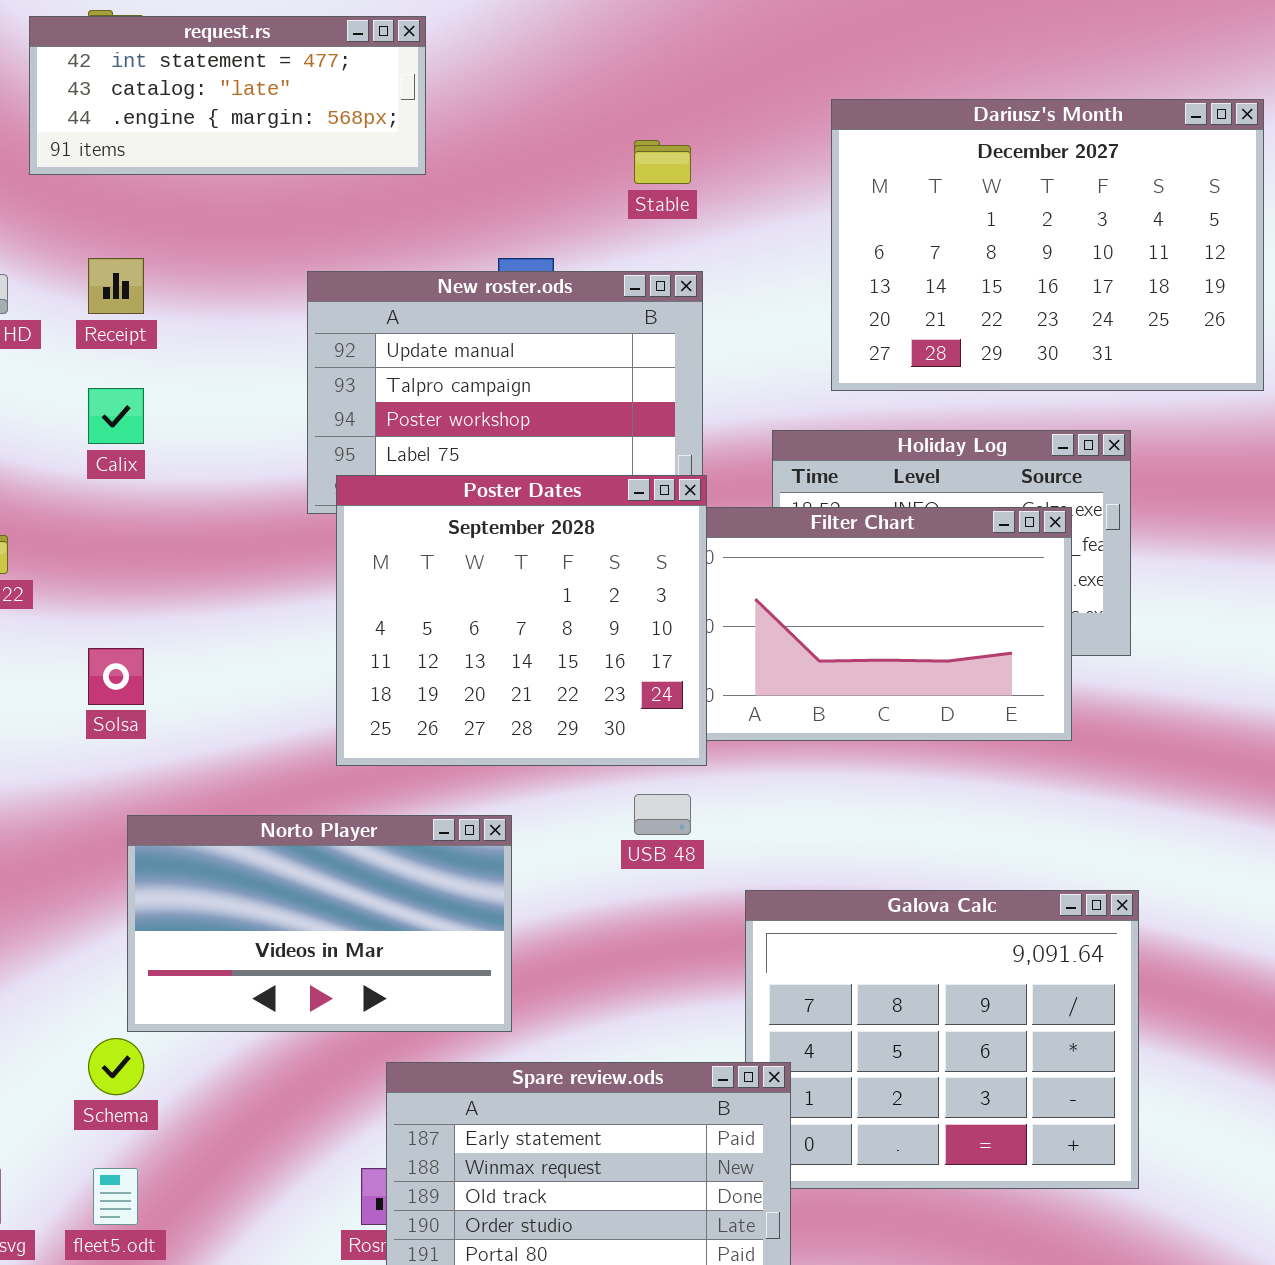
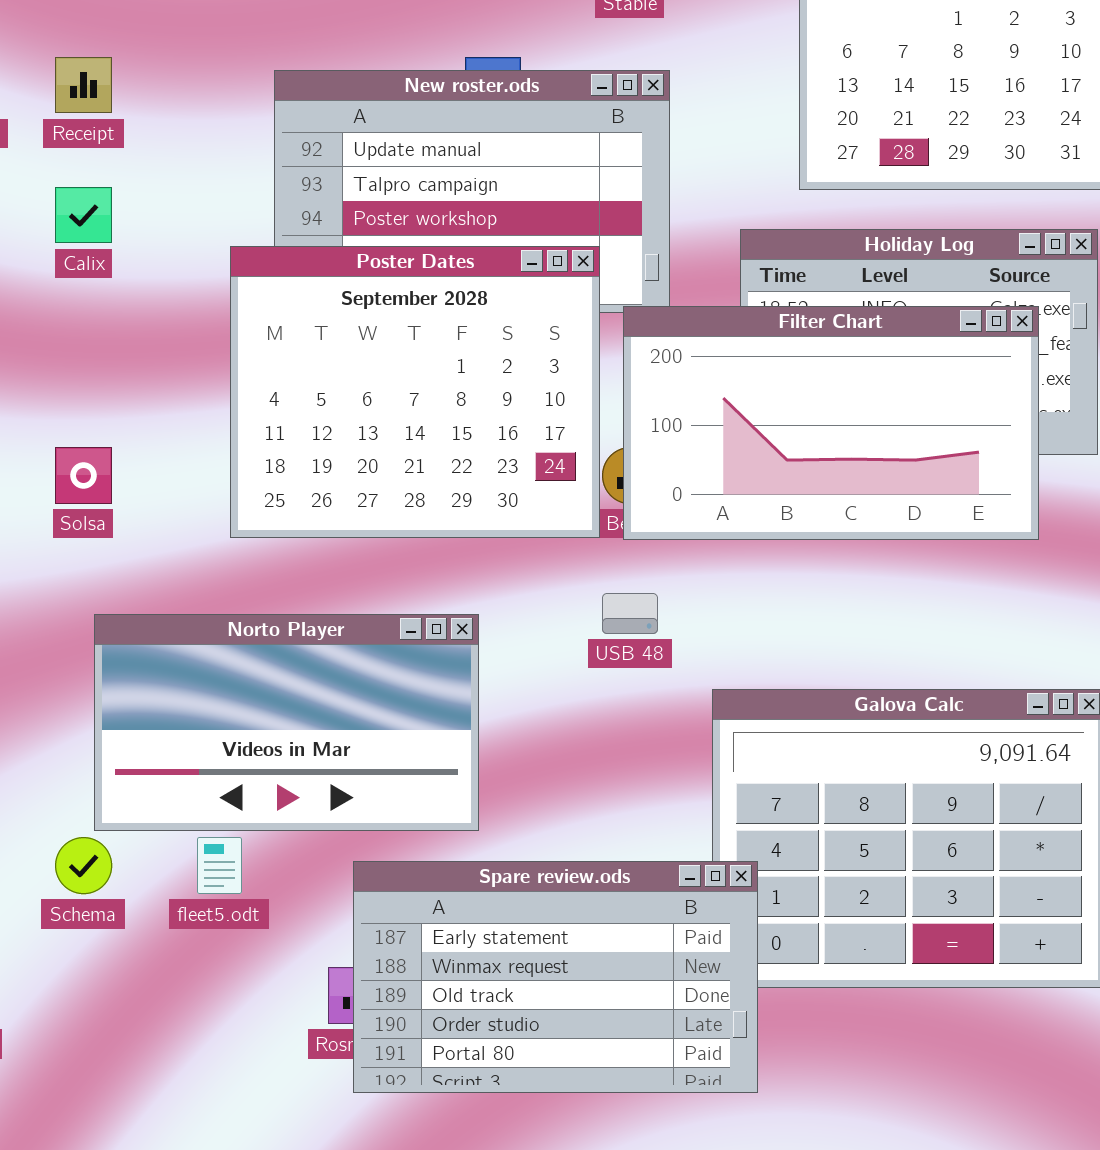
Poster Dates: [336,475,707,766] -> [230,246,600,538], moved
fleet5.odt: [93,1168,138,1225] -> [197,837,242,894], moved

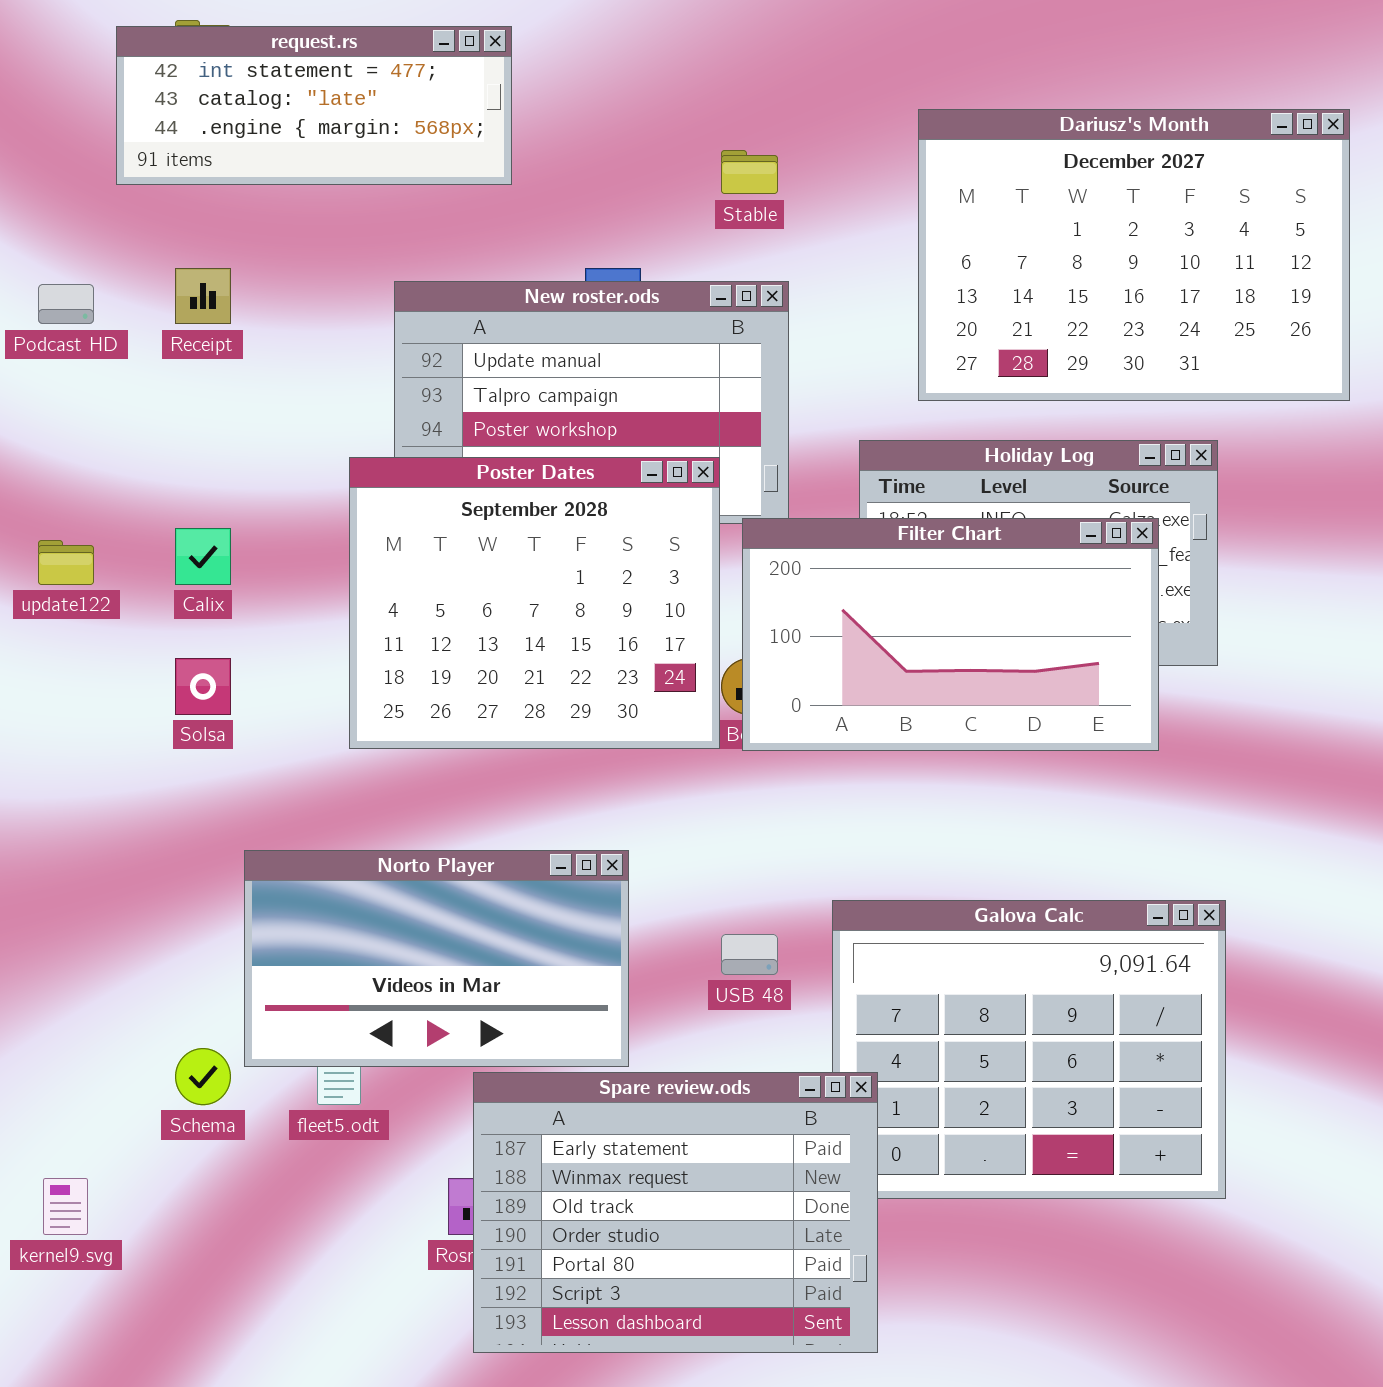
Calix: [55,187,112,243] -> [175,528,231,585], moved
USB 48: [602,593,658,634] -> [721,934,778,975], moved
Norto Player: [94,614,479,831] -> [244,850,629,1067], moved
Spare review.ods: [353,861,758,1093] -> [473,1072,878,1353], resized

